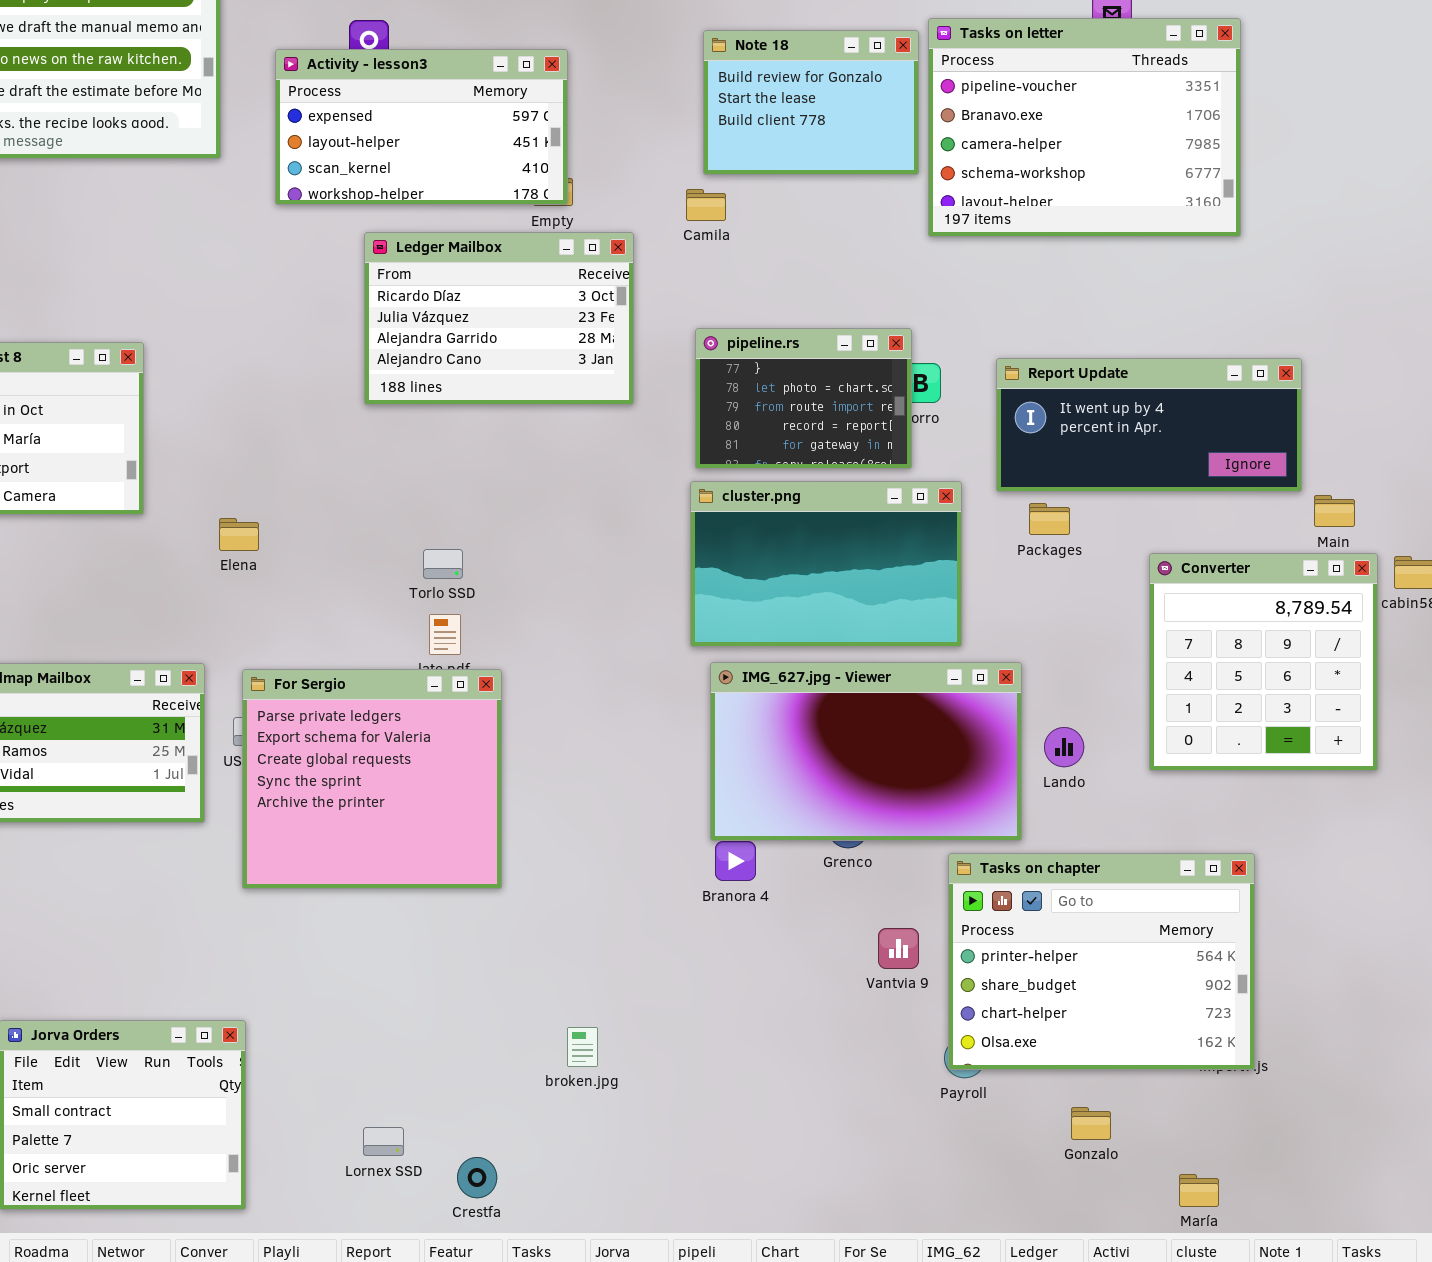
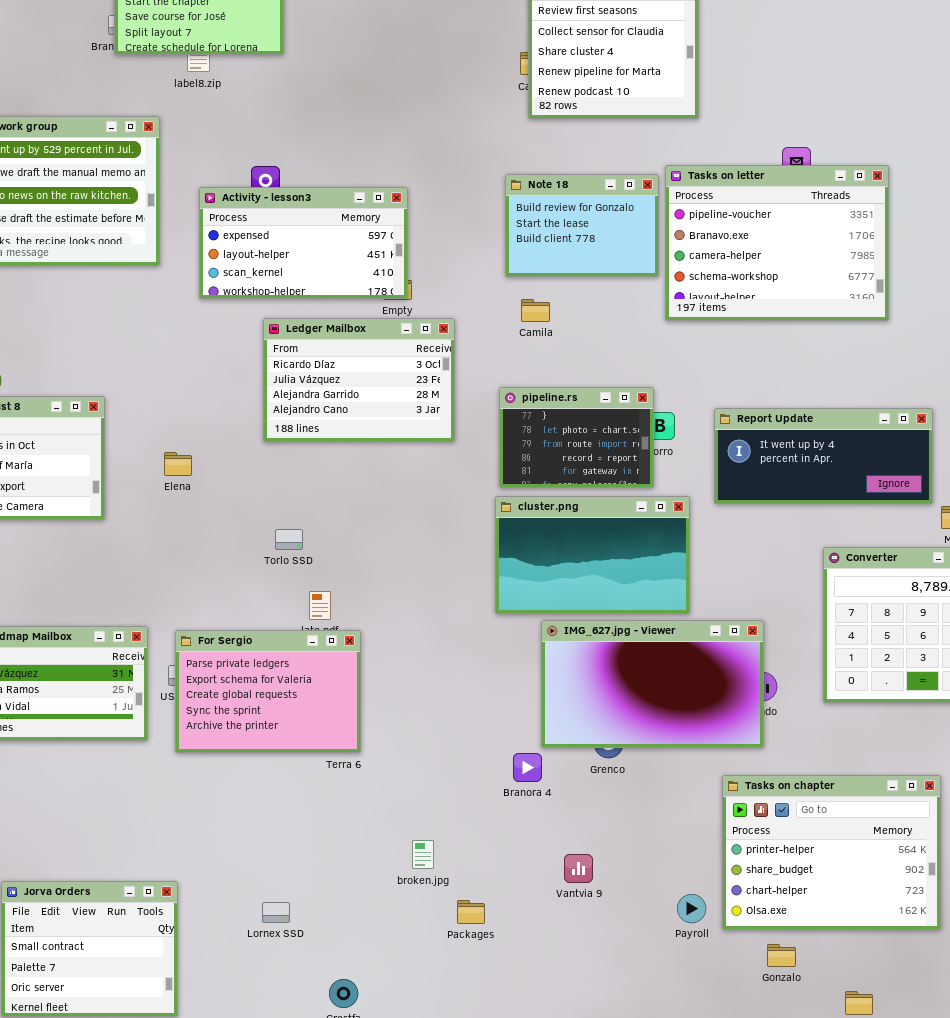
Camila: [686,189,726,221] -> [521,299,550,322], moved
Packages: [1029,503,1070,535] -> [457,900,485,924], moved
Elena: [219,518,259,551] -> [164,452,192,476], moved
Torlo SSD: [423,549,463,579] -> [275,529,303,550], moved
IMG_627.jpg - Viewer: [710,662,1022,841] -> [541,620,764,748], moved
For Sergio: [242,669,502,889] -> [175,630,361,753], resized
Tasks on chapter: [948,853,1255,1070] -> [722,775,941,930], moved
Vantvia 9: [878,928,919,969] -> [564,854,593,883], moved
broken.jpg: [567,1027,598,1067] -> [412,840,434,869], moved
Lornex SSD: [363,1127,404,1156] -> [262,902,290,923], moved

